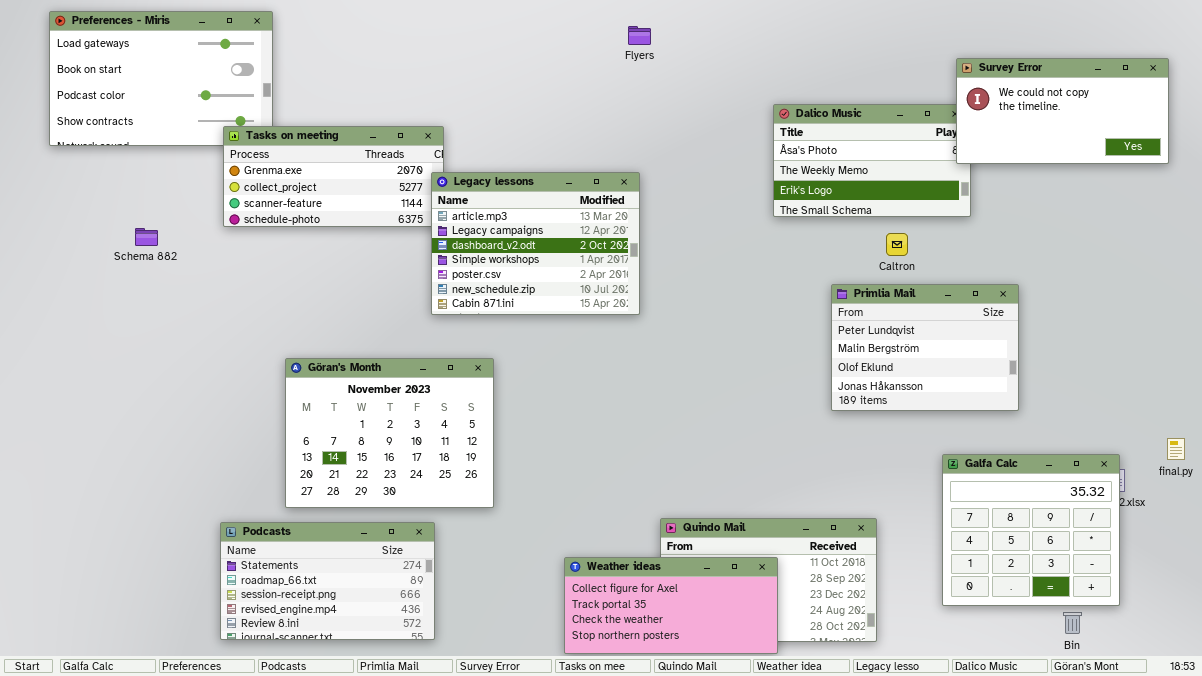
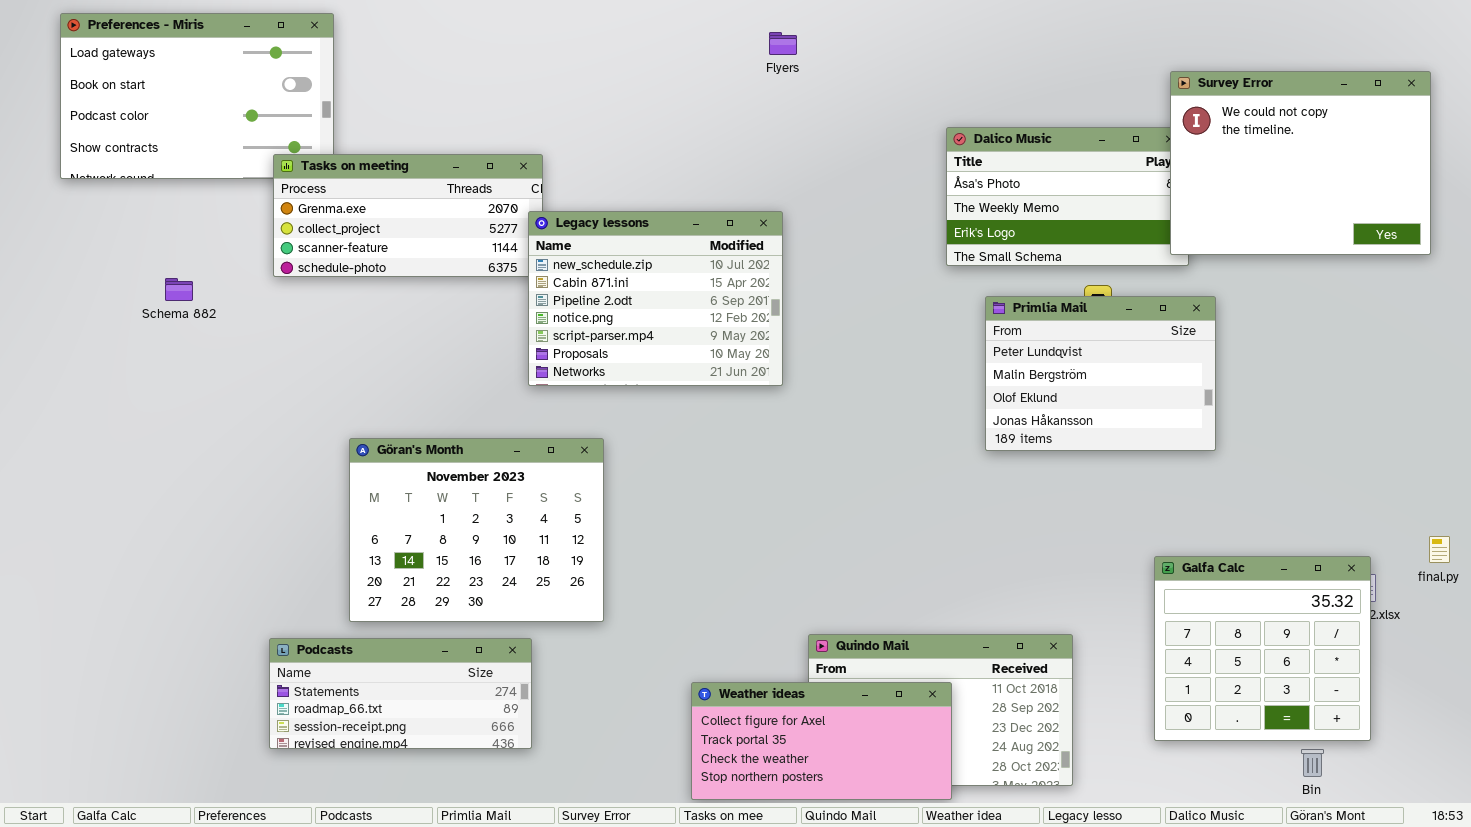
Survey Error: [956,58,1169,164] -> [1170,71,1431,255], resized
Legacy lessons: [431,172,640,315] -> [528,211,783,386], scrolled down 5 rows
Primlia Mail: [831,284,1019,411] -> [985,296,1216,451], moved
Podcasts: [220,522,435,640] -> [269,638,532,749], resized

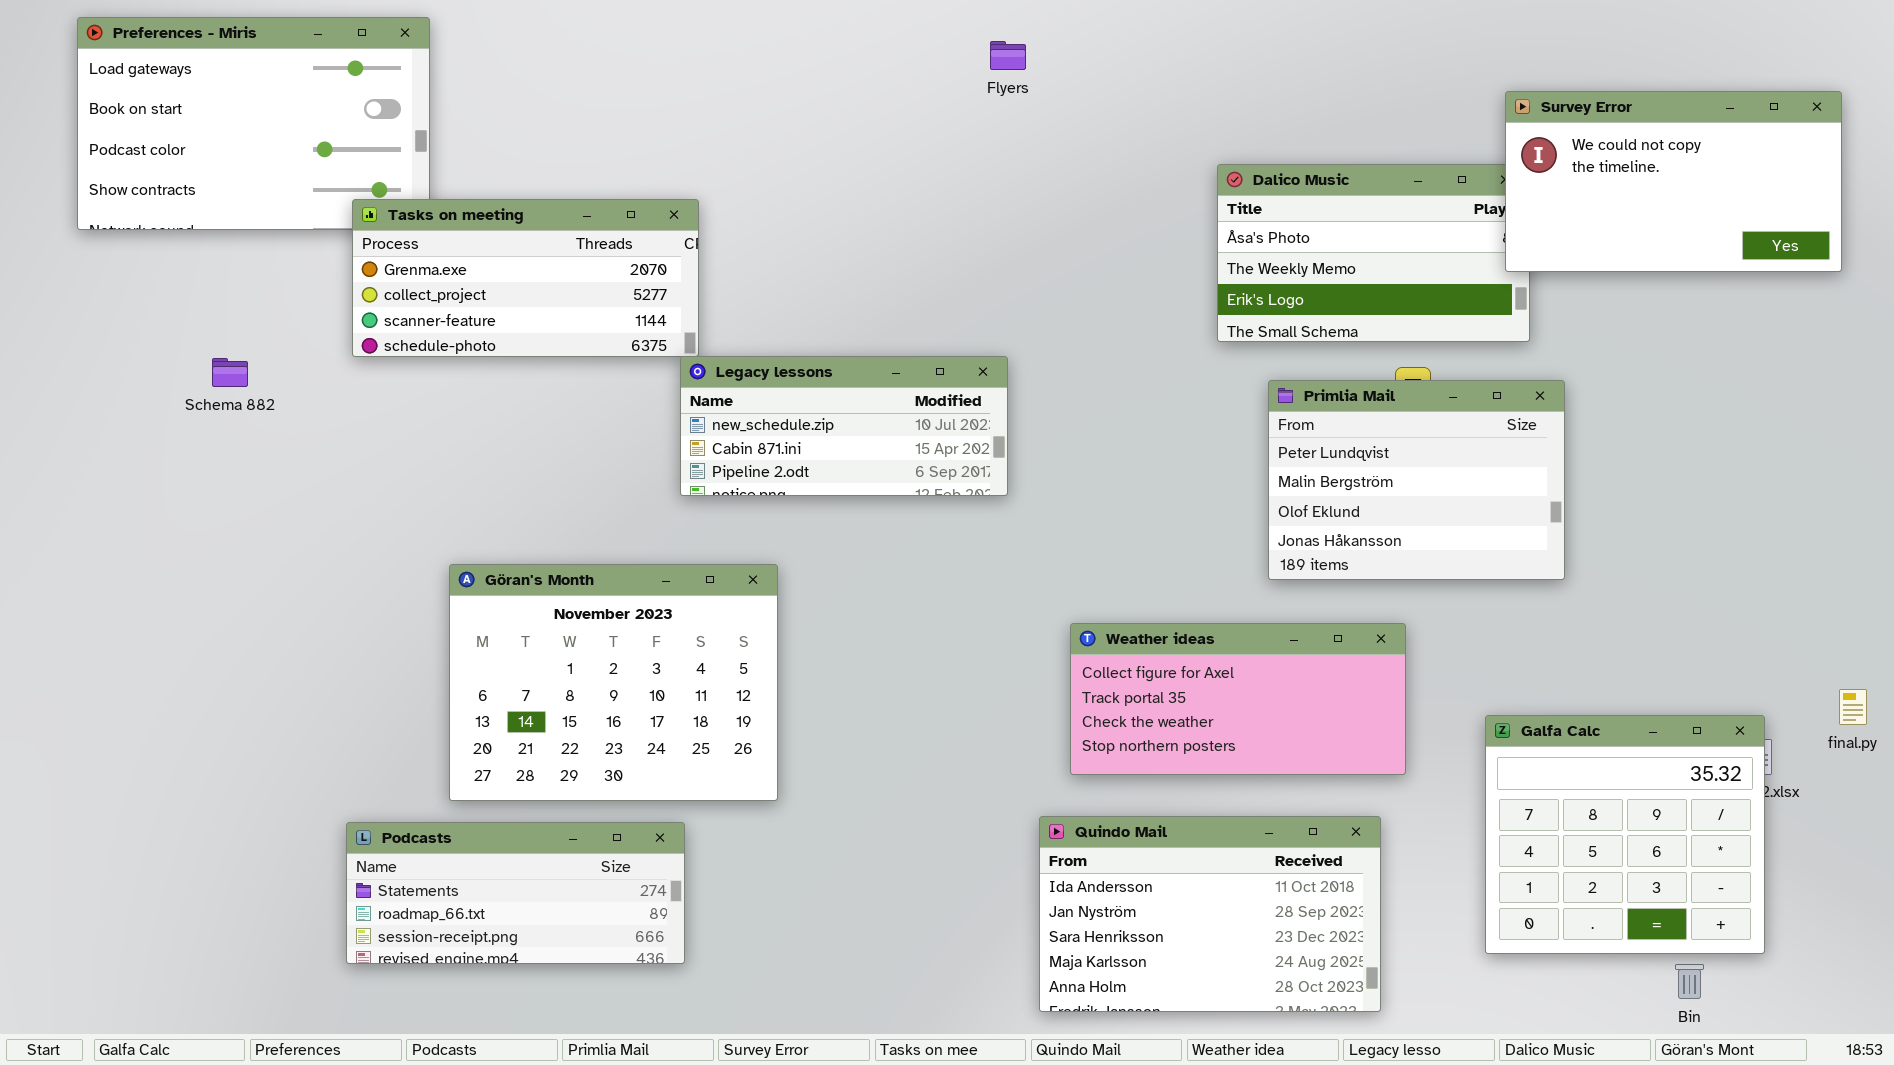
Survey Error: [1170,71,1431,255] -> [1505,91,1842,272], resized
Legacy lessons: [528,211,783,386] -> [680,356,1008,496], resized
Weather ideas: [691,682,952,800] -> [1070,623,1406,775], moved

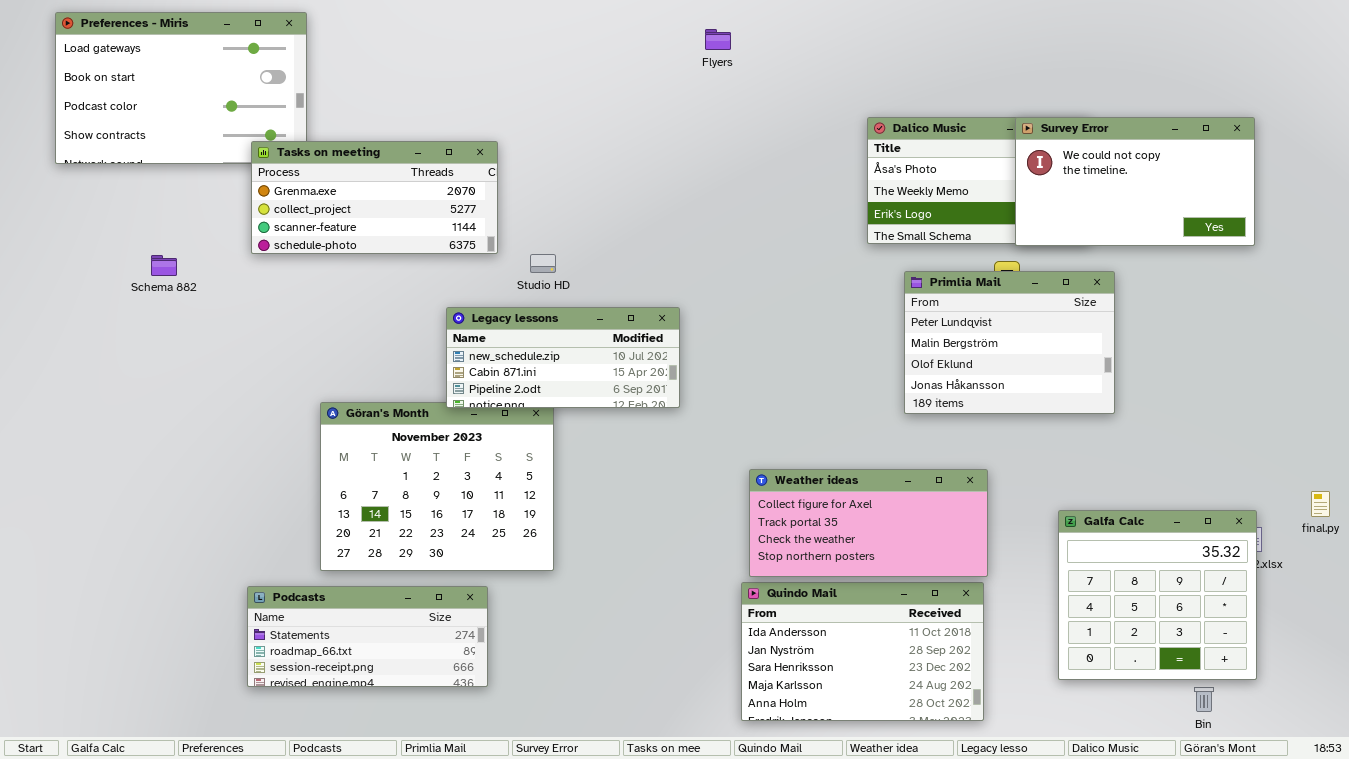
Survey Error: [1505,91,1842,272] -> [1015,117,1255,246], moved
Legacy lessons: [680,356,1008,496] -> [446,307,680,408], moved
Weather ideas: [1070,623,1406,775] -> [749,469,988,577], moved

